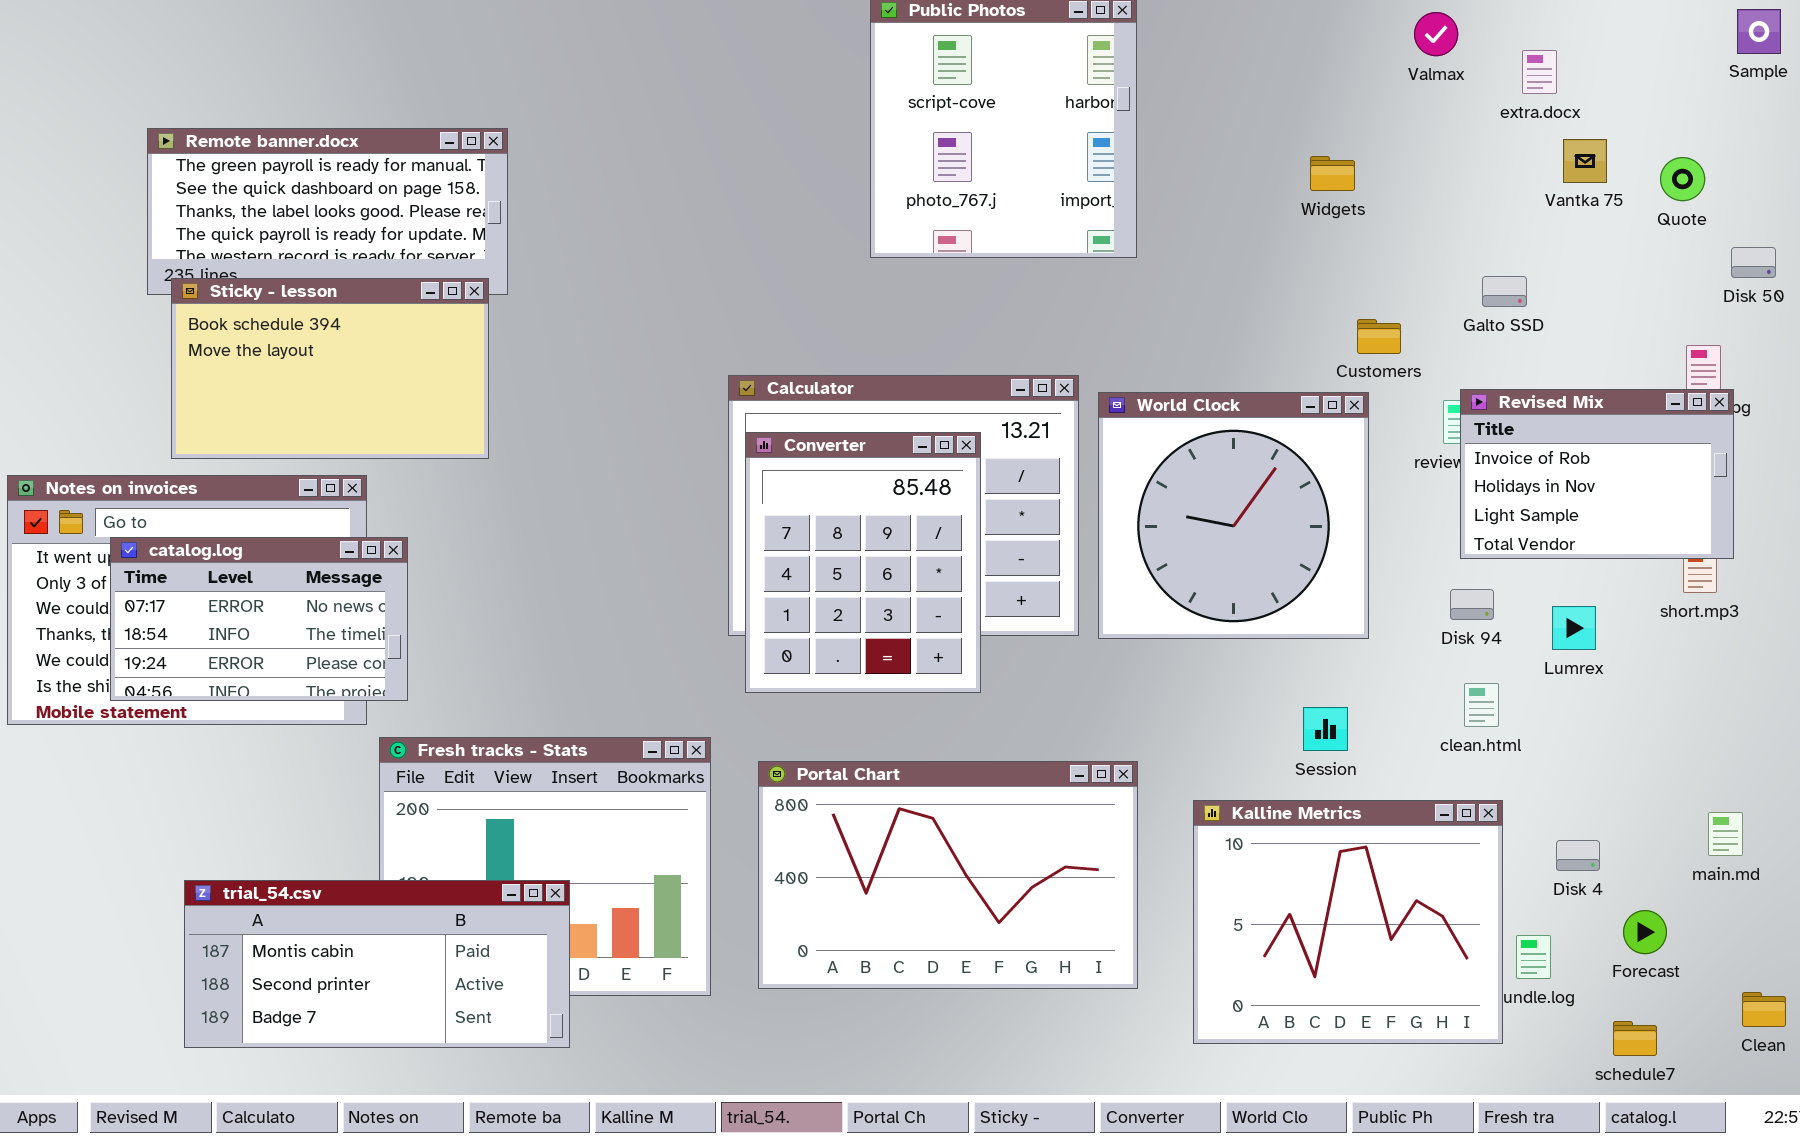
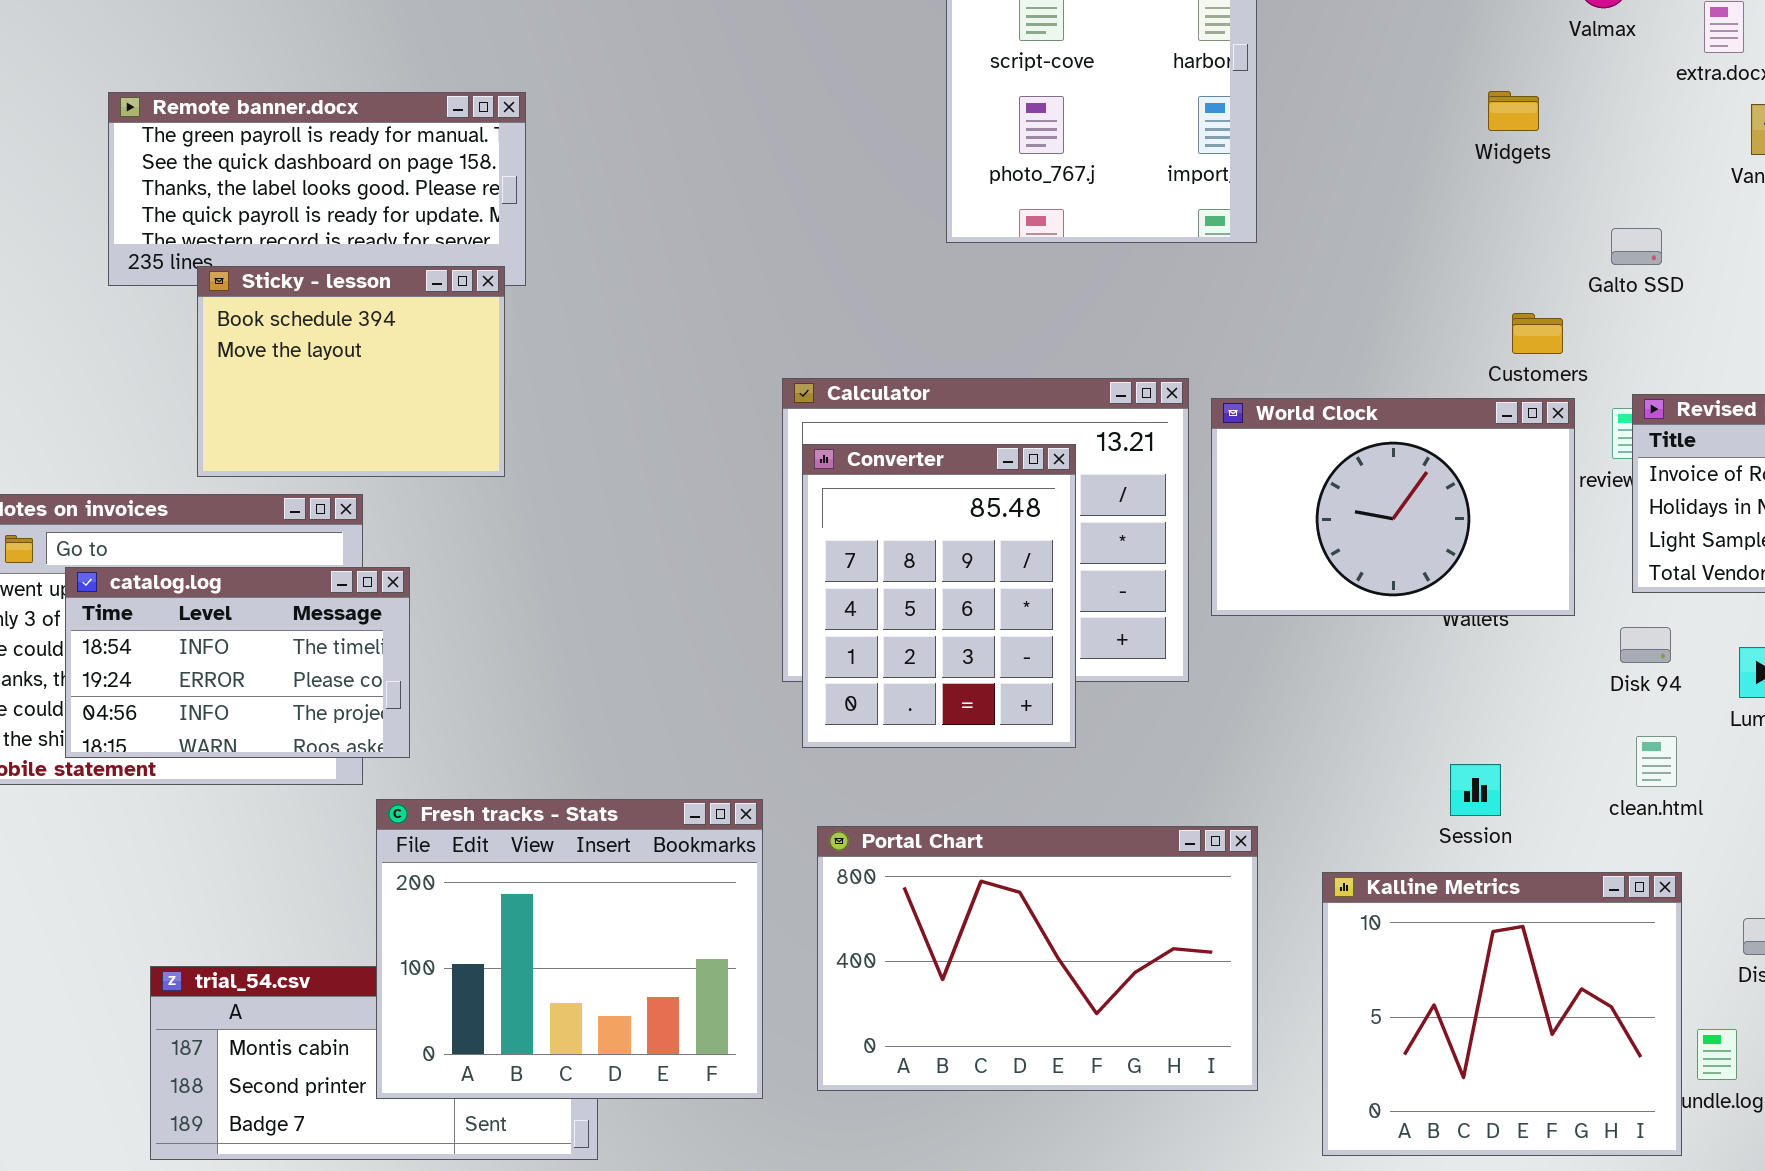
Widgets: [1310,156,1355,191] -> [1488,91,1539,131], moved
Galto SSD: [1482,276,1527,307] -> [1611,228,1662,265], moved
Sticky - lesson: [171,278,489,459] -> [197,266,505,477], resized
World Clock: [1098,392,1369,639] -> [1211,398,1575,616], resized
catalog.log: [110,537,408,701] -> [65,567,410,758], scrolled down 1 row
Fresh tracks - Stats: [379,737,711,996] -> [376,799,763,1099], raised

